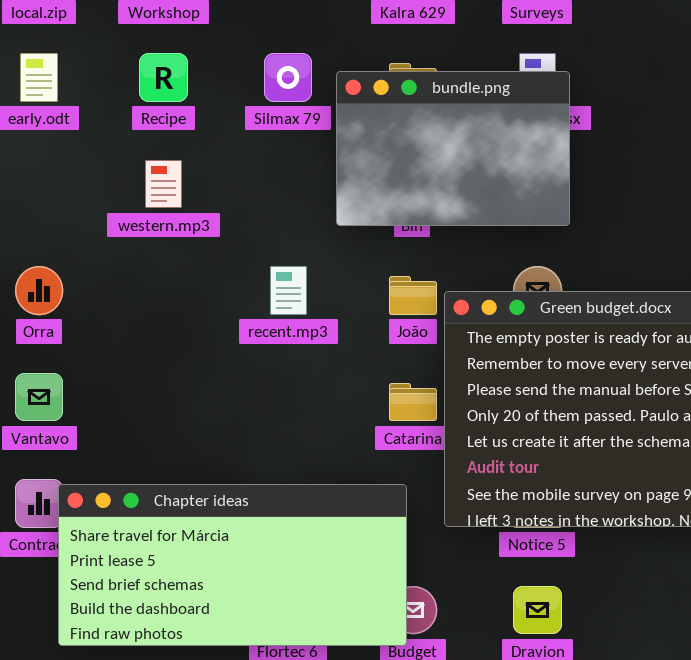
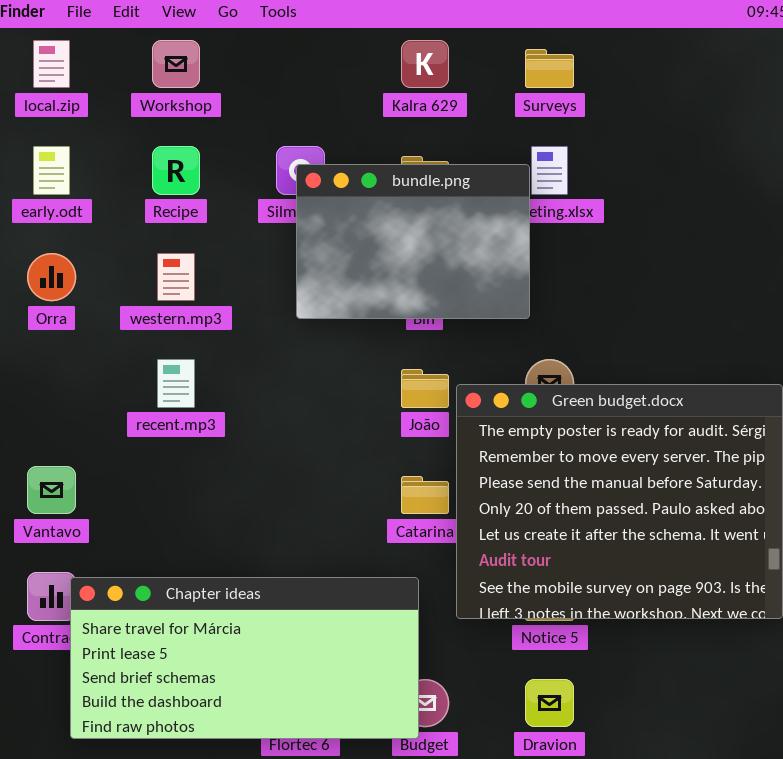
bundle.png: [336,71,570,226] -> [296,164,530,319], moved
Orra: [15,266,63,315] -> [27,253,76,301], moved
recent.mp3: [270,266,307,315] -> [157,359,195,408], moved

